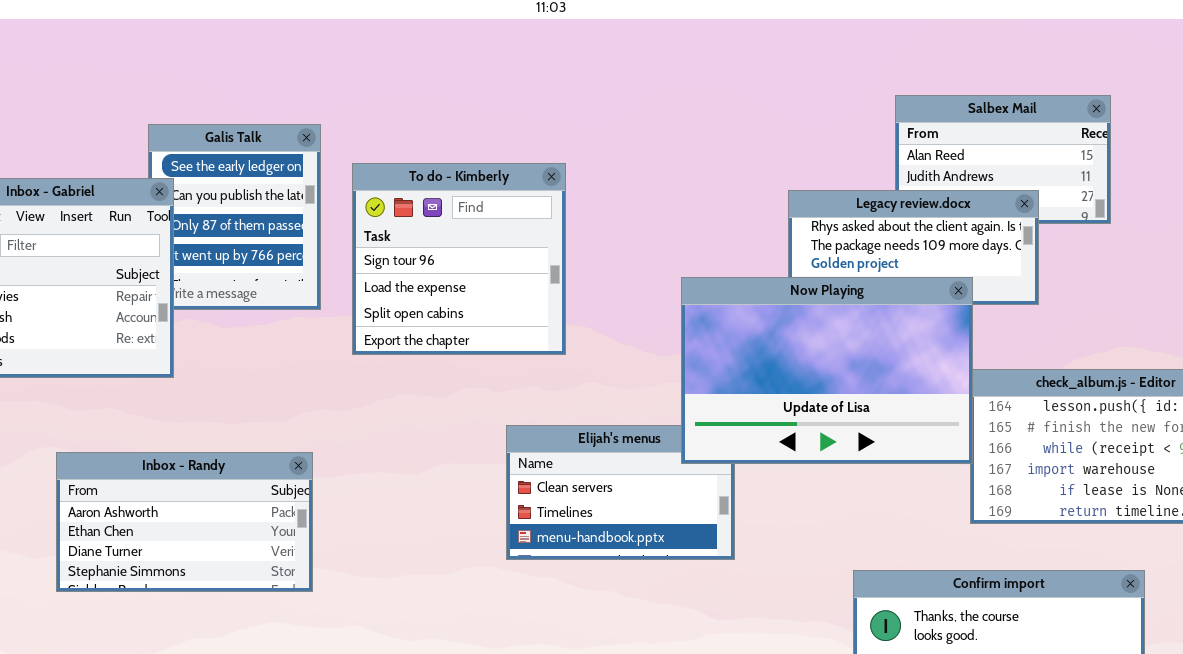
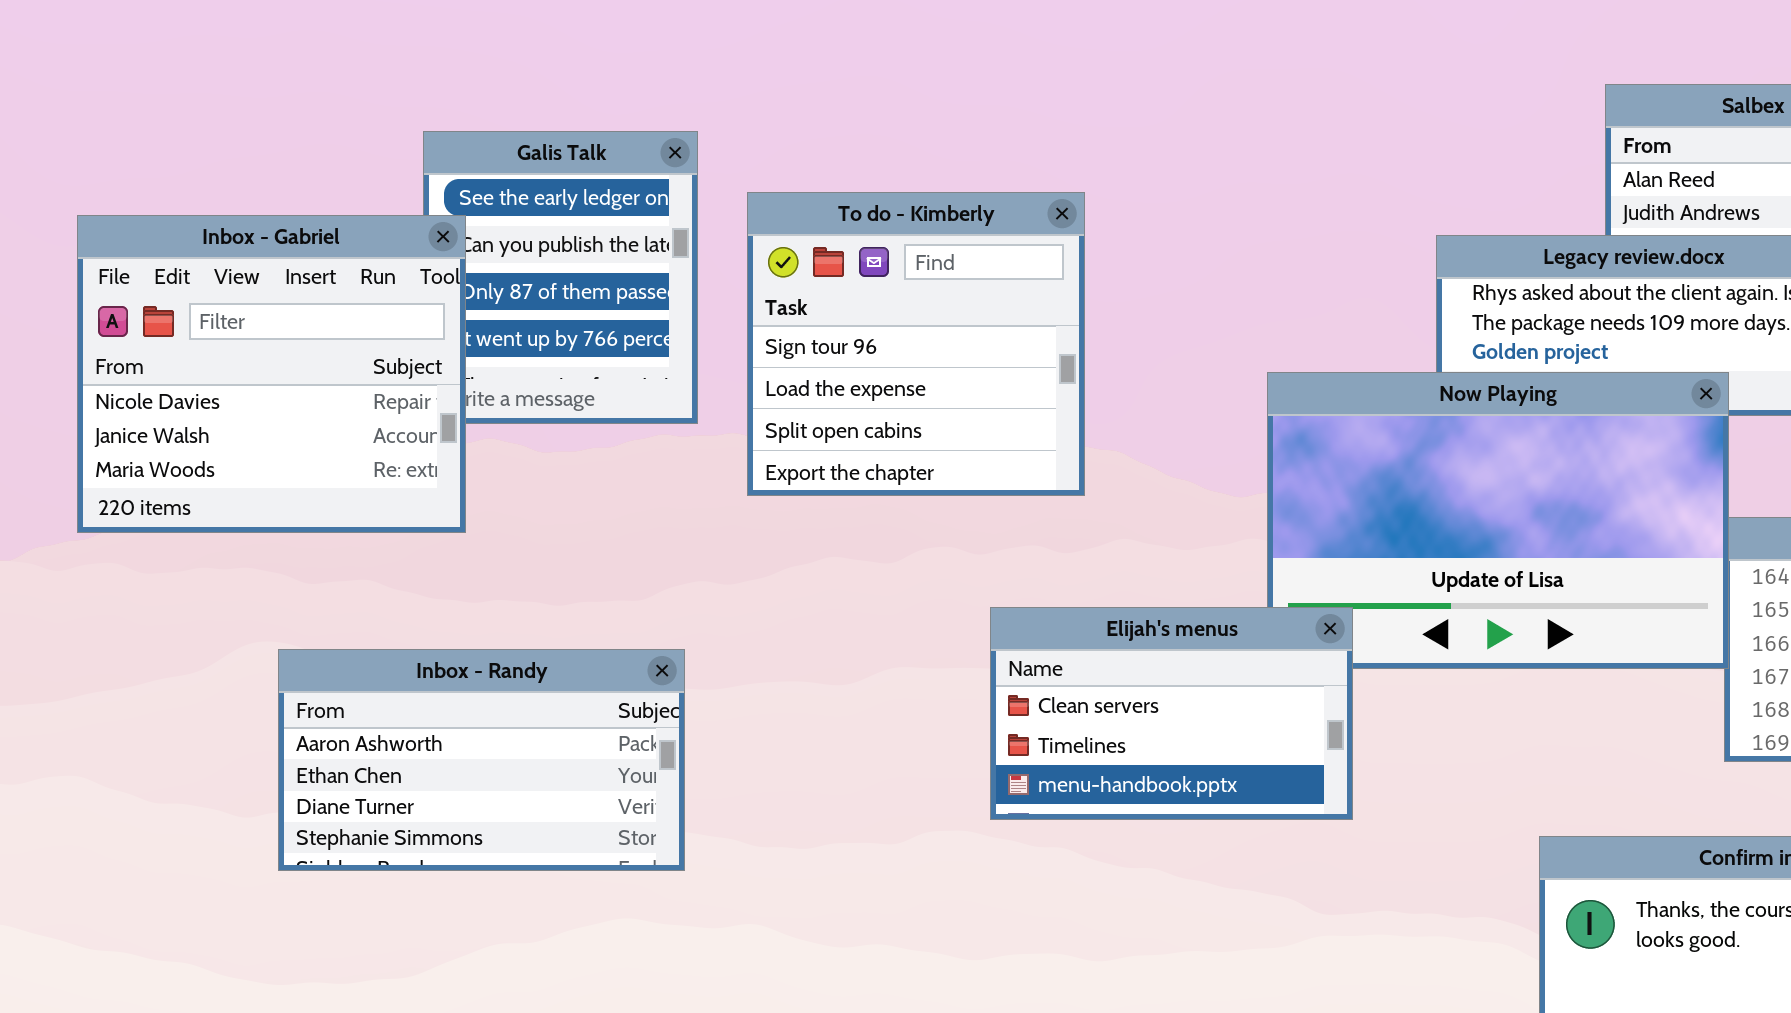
Elijah's menus: [506,425,735,560] -> [990,607,1353,820], raised

